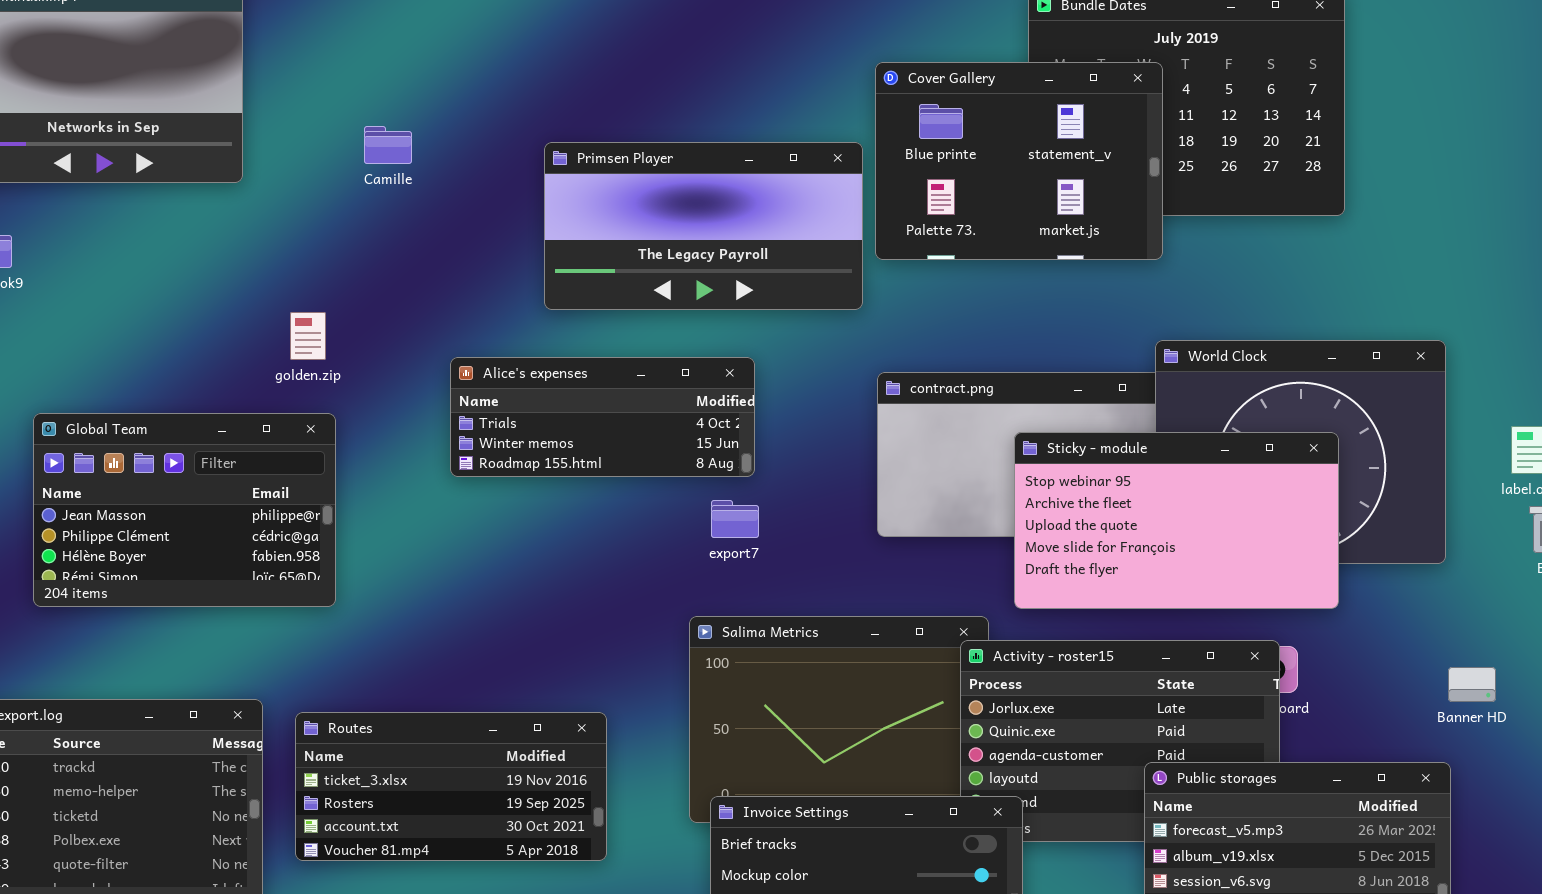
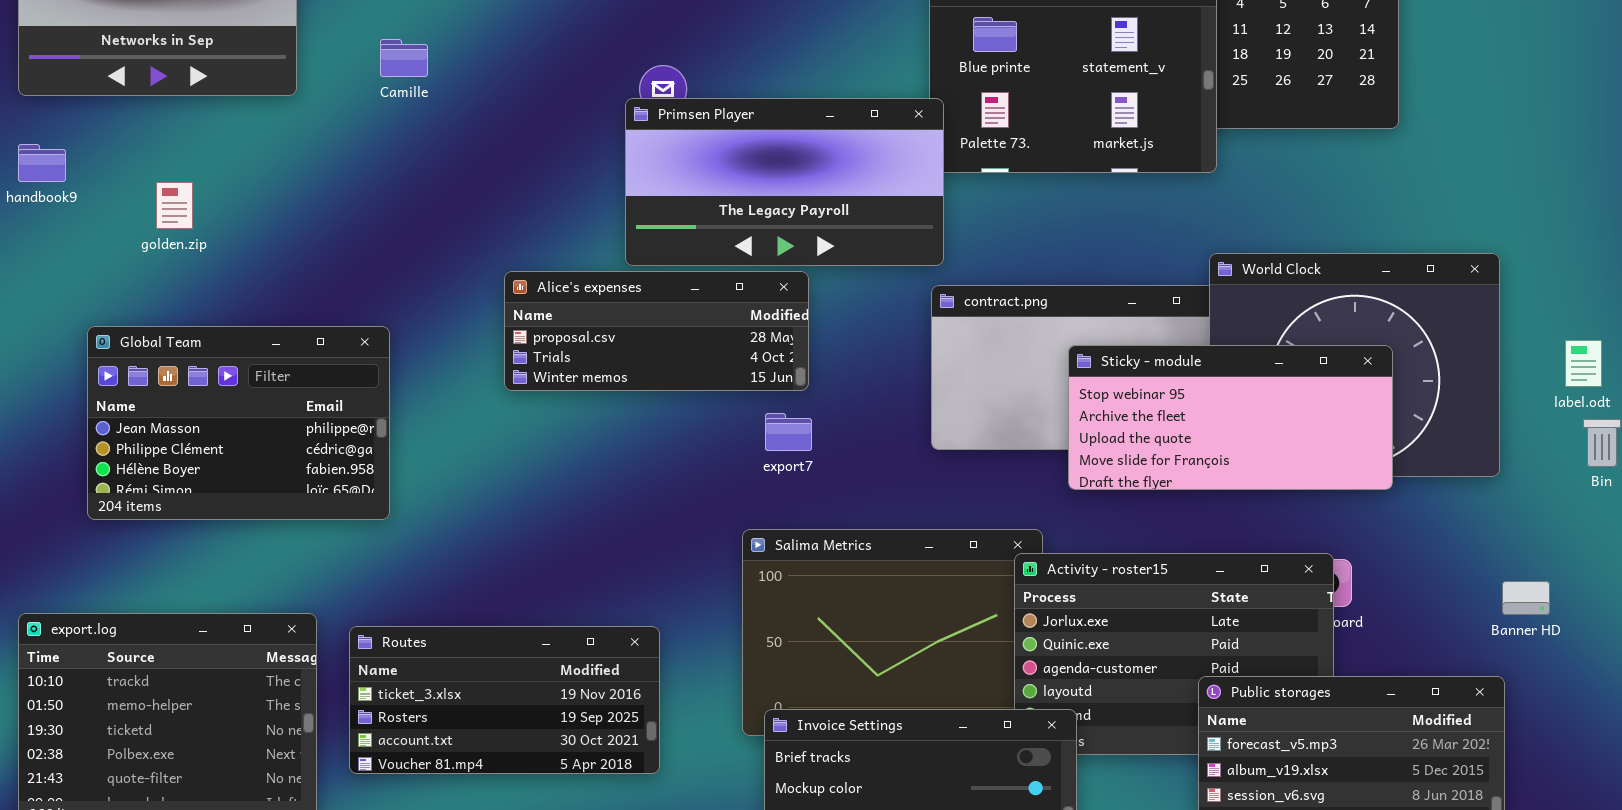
Camille: [364,126,412,164] -> [380,39,428,77], moved
Primsen Player: [544,142,863,310] -> [625,98,944,266], moved
golden.zip: [290,312,326,360] -> [156,182,193,229], moved
Alice's expenses: [450,357,755,477] -> [504,271,809,391], scrolled up 1 row
Sticky - module: [1014,432,1339,609] -> [1068,345,1393,490], resized

